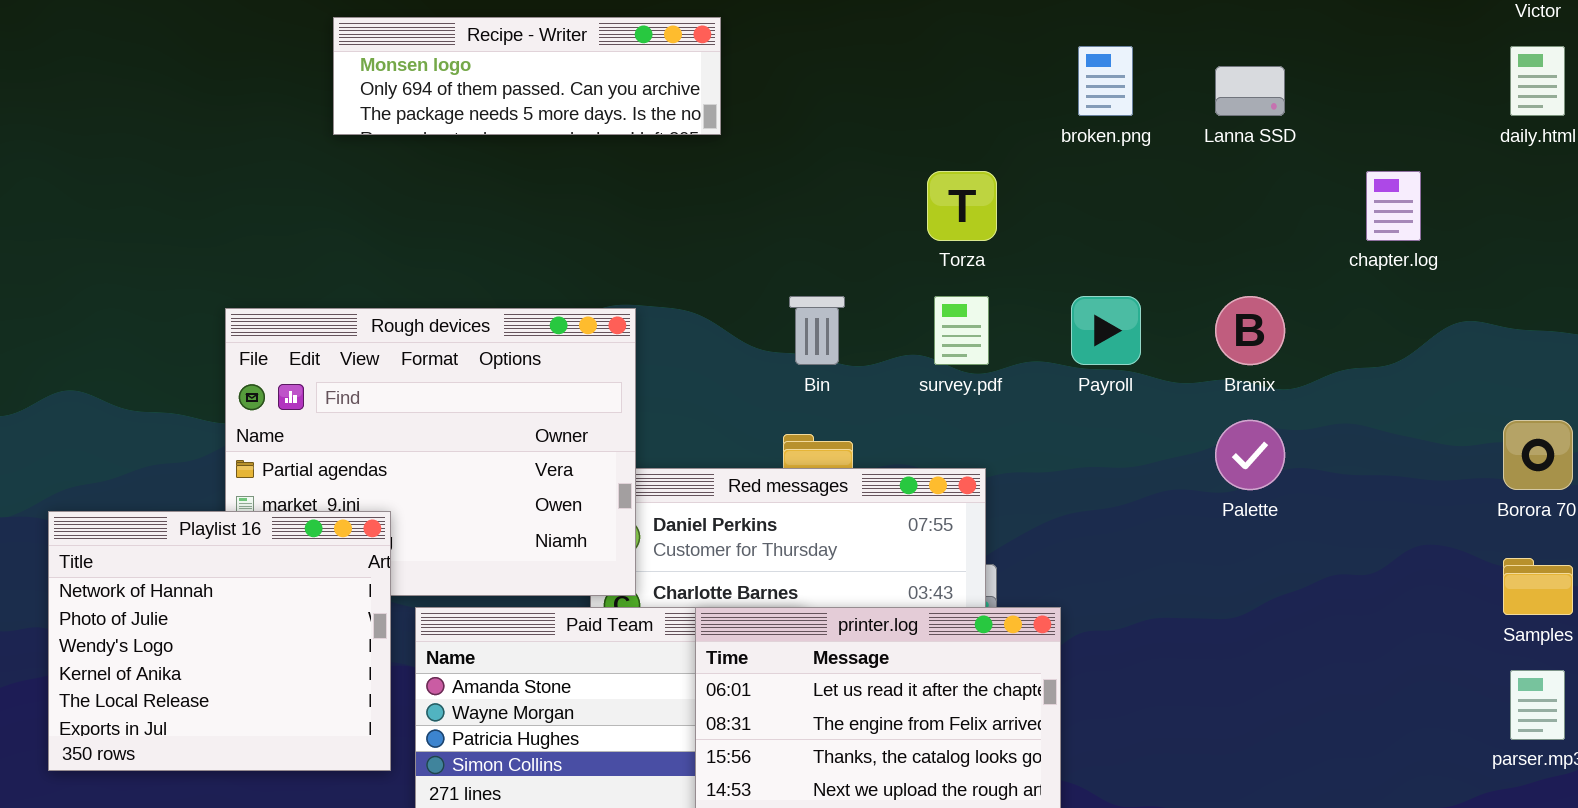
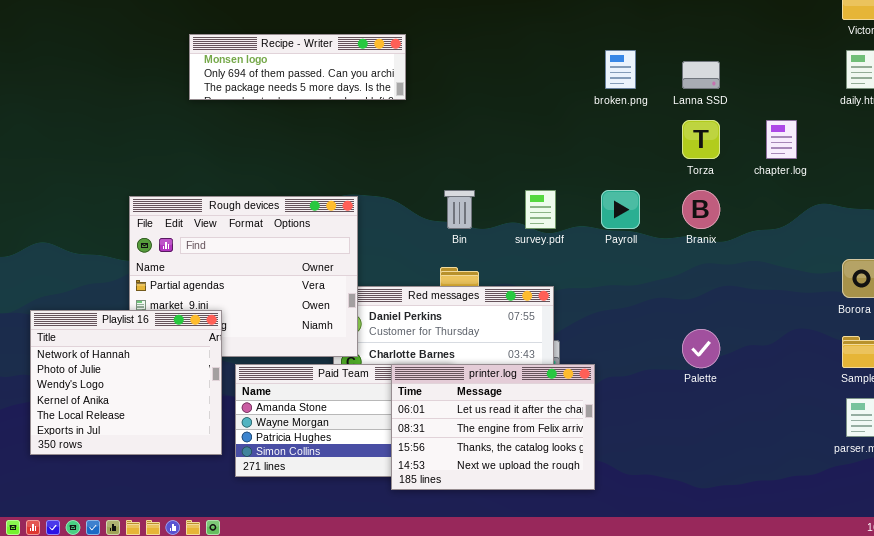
Torza: [927,171,997,241] -> [682,120,720,159], moved
Palette: [1215,420,1285,490] -> [682,329,720,368], moved

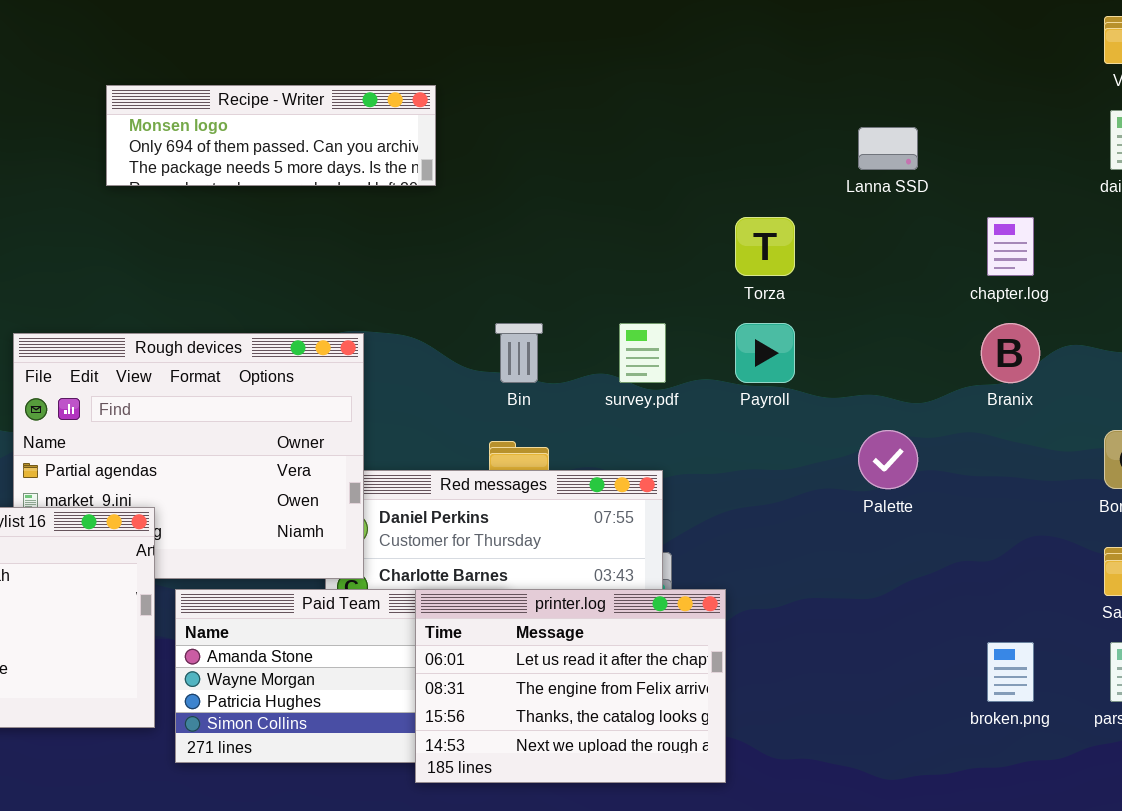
broken.png: [605,50,636,89] -> [987,642,1034,702], moved
Torza: [682,120,720,159] -> [735,217,795,276], moved
Branix: [682,190,720,229] -> [981,323,1040,383], moved
Palette: [682,329,720,368] -> [858,430,918,489], moved

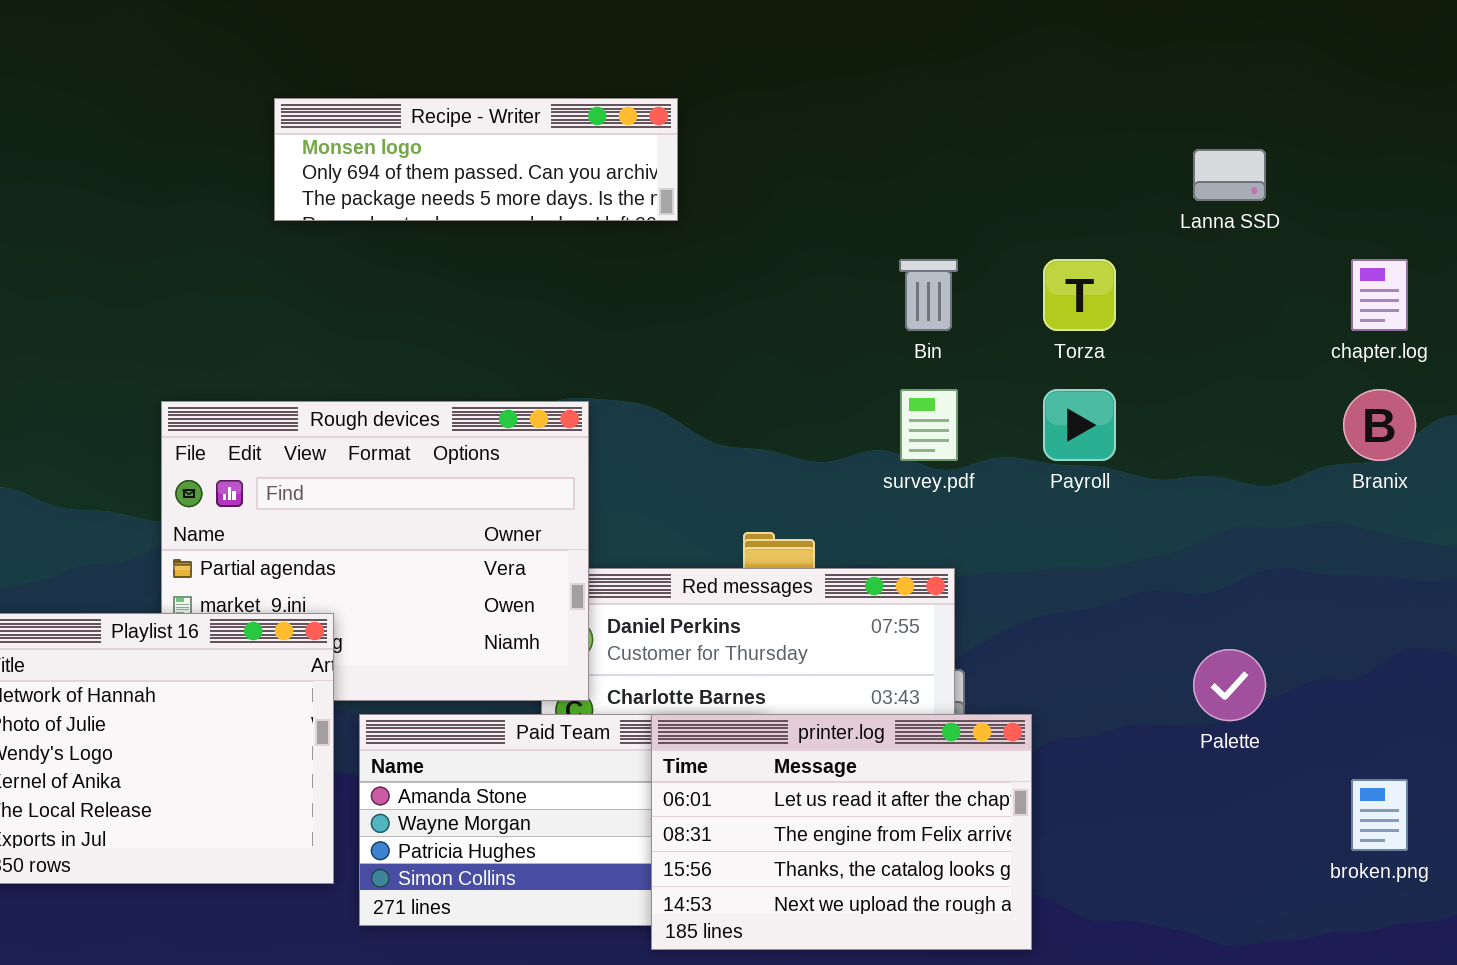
Bin: [495,323,543,383] -> [899,259,958,331], moved
Palette: [858,430,918,489] -> [1193,649,1266,721], moved

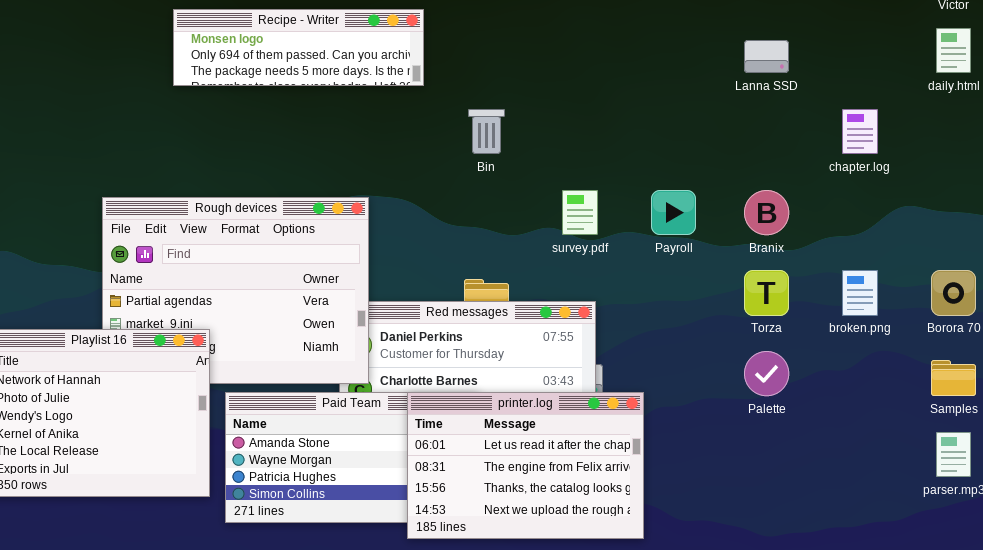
Bin: [899,259,958,331] -> [468,109,505,154], moved
Torza: [1043,259,1116,331] -> [744,270,789,316], moved
Branix: [1343,389,1416,461] -> [744,190,789,235], moved
broken.png: [1351,779,1408,851] -> [842,270,878,316], moved

